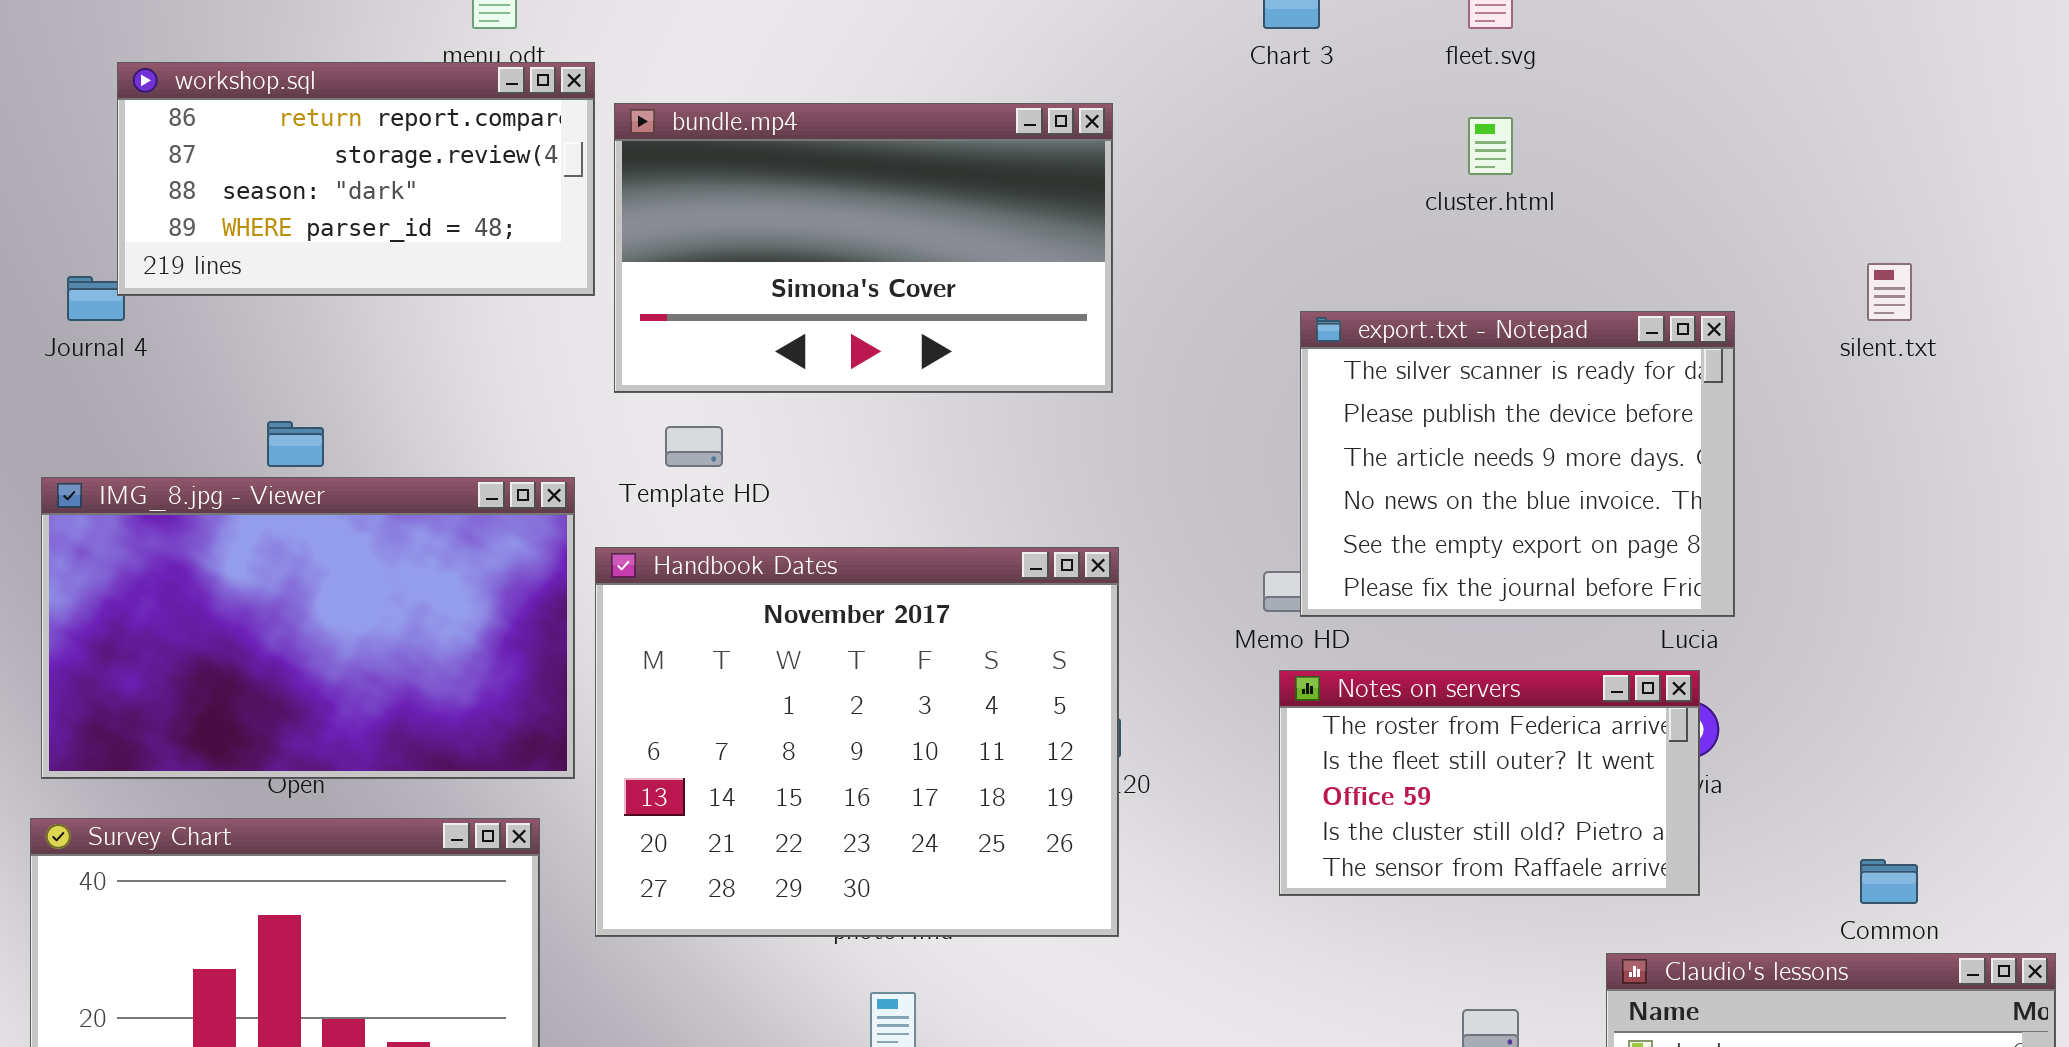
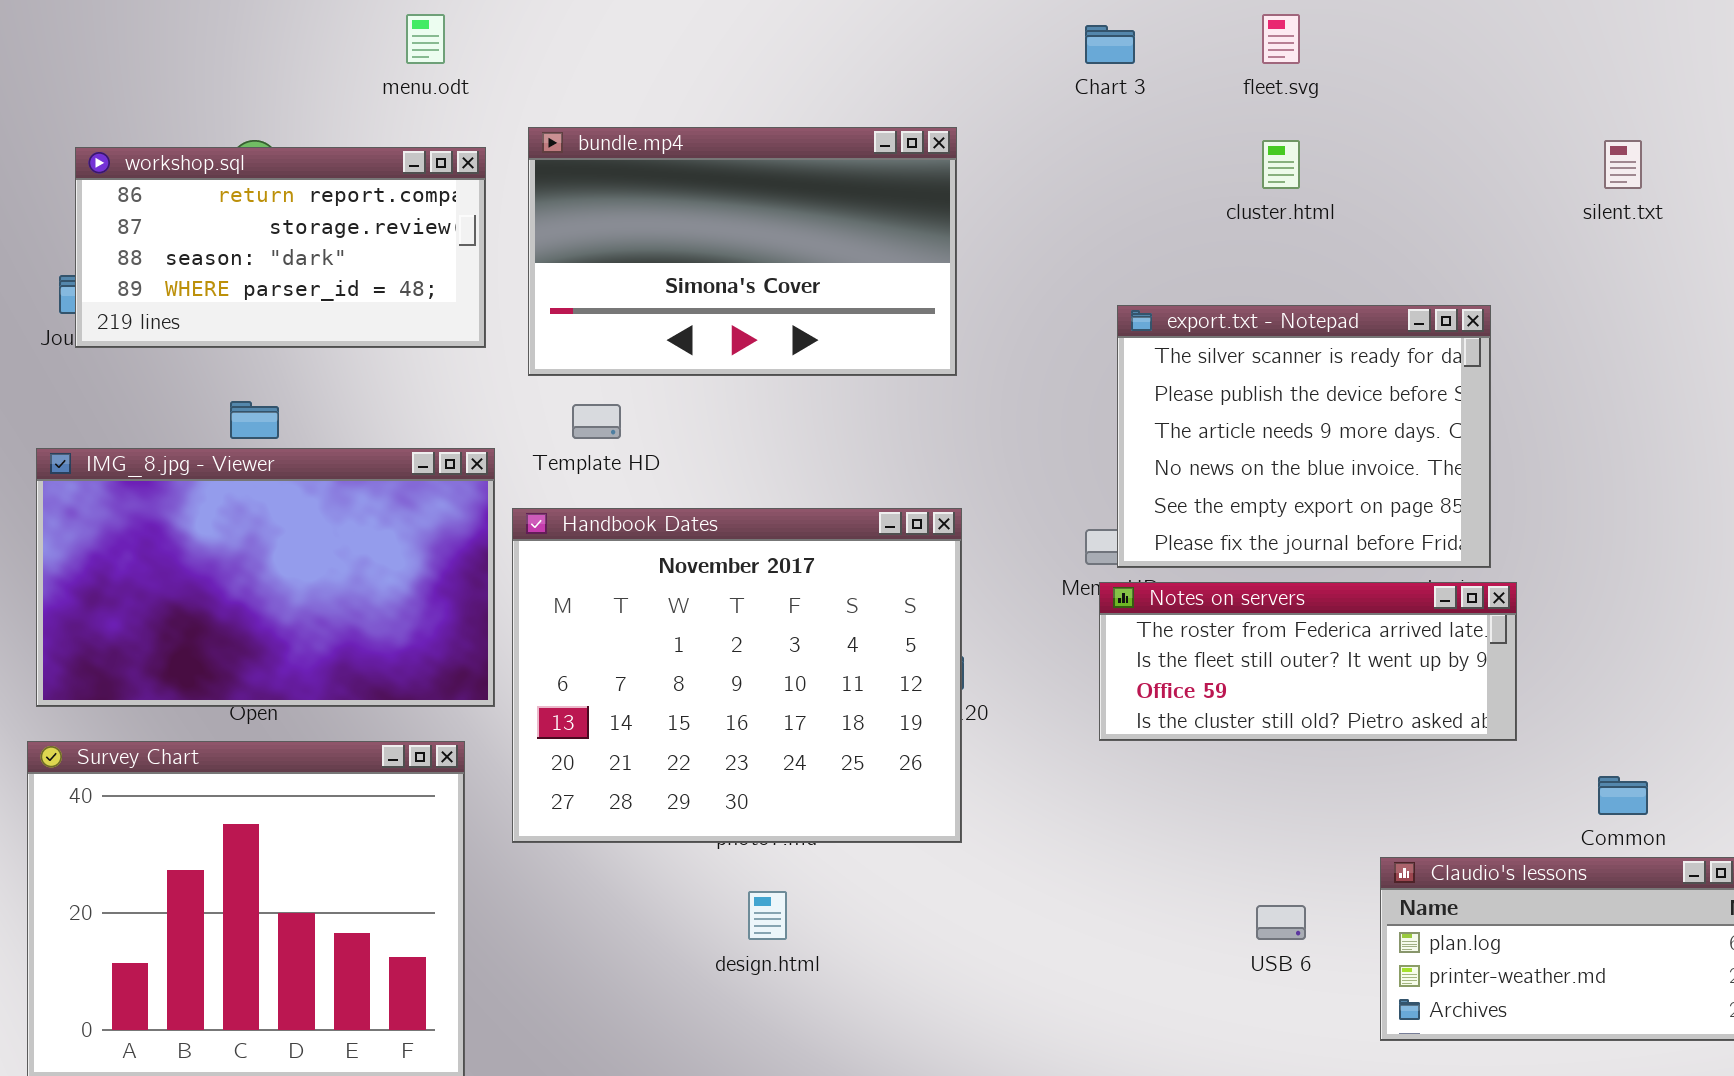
workshop.sql: [117,62,595,296] -> [75,147,486,348], moved
silent.txt: [1867,263,1912,321] -> [1604,140,1642,189], moved
Notes on servers: [1279,670,1700,896] -> [1099,582,1517,741], moved, resized

